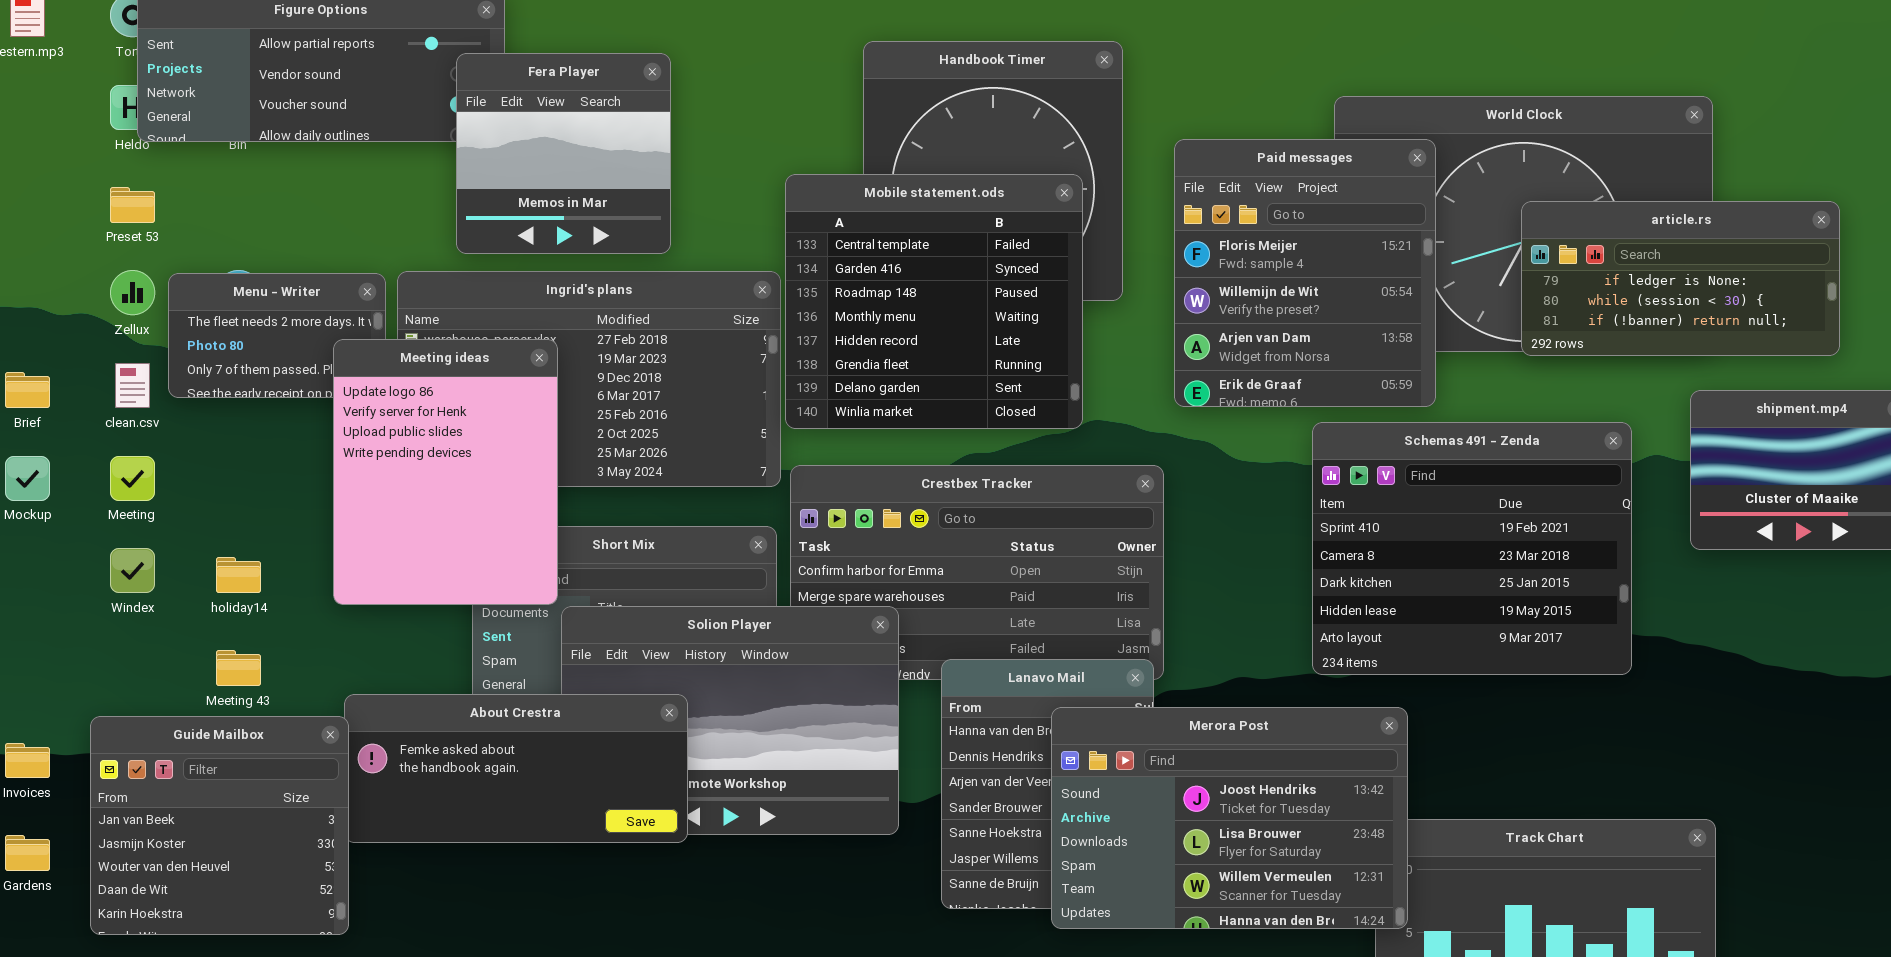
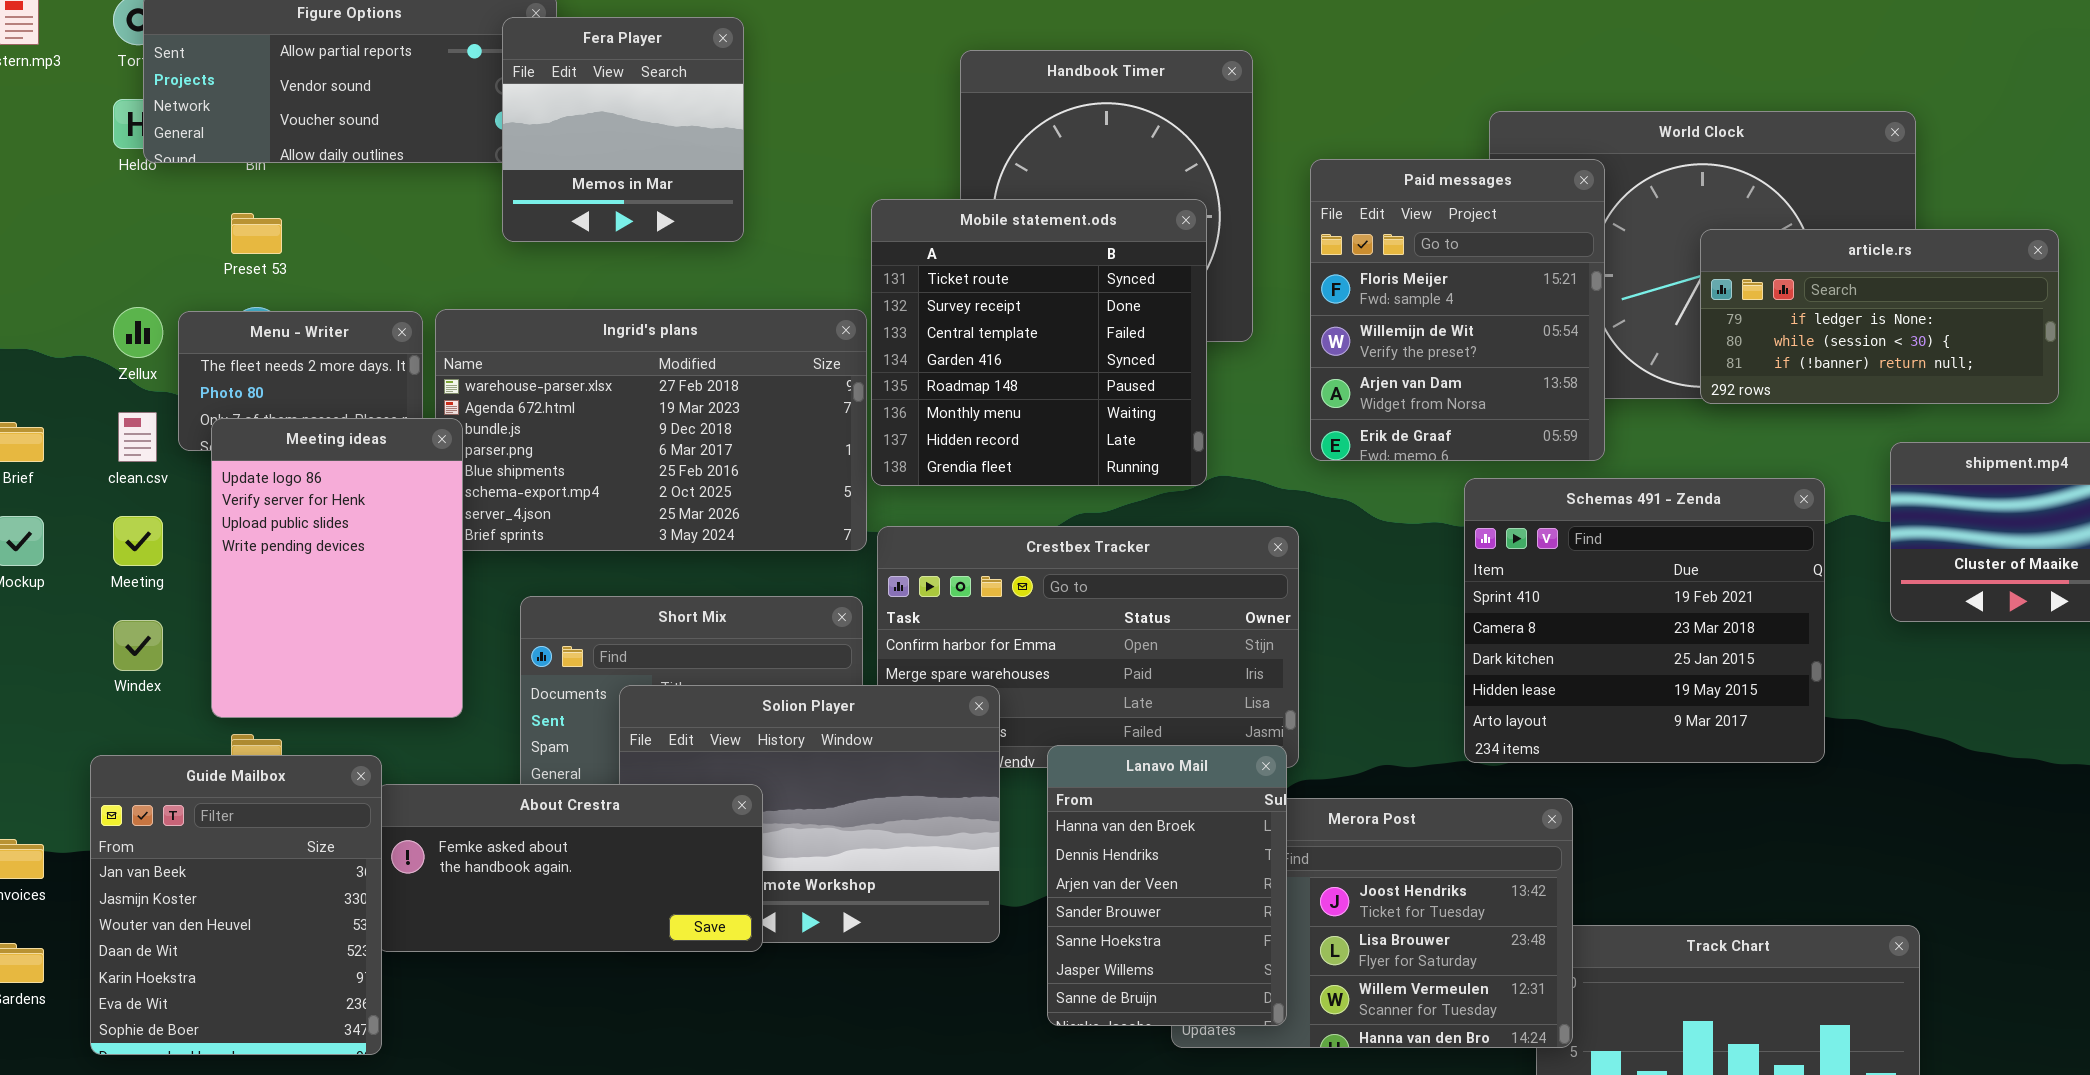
Fera Player: [456,53,671,254] -> [502,17,744,242], moved
Mobile statement.ods: [785,174,1083,429] -> [871,199,1207,486], scrolled up 2 rows
Preset 53: [110,187,155,223] -> [231,213,282,254], moved
Meeting ideas: [333,339,558,605] -> [211,418,463,718], moved
Lanavo Mail: [941,659,1154,909] -> [1047,745,1287,1026], raised
Guide Mailbox: [90,716,349,935] -> [90,755,382,1055], resized

